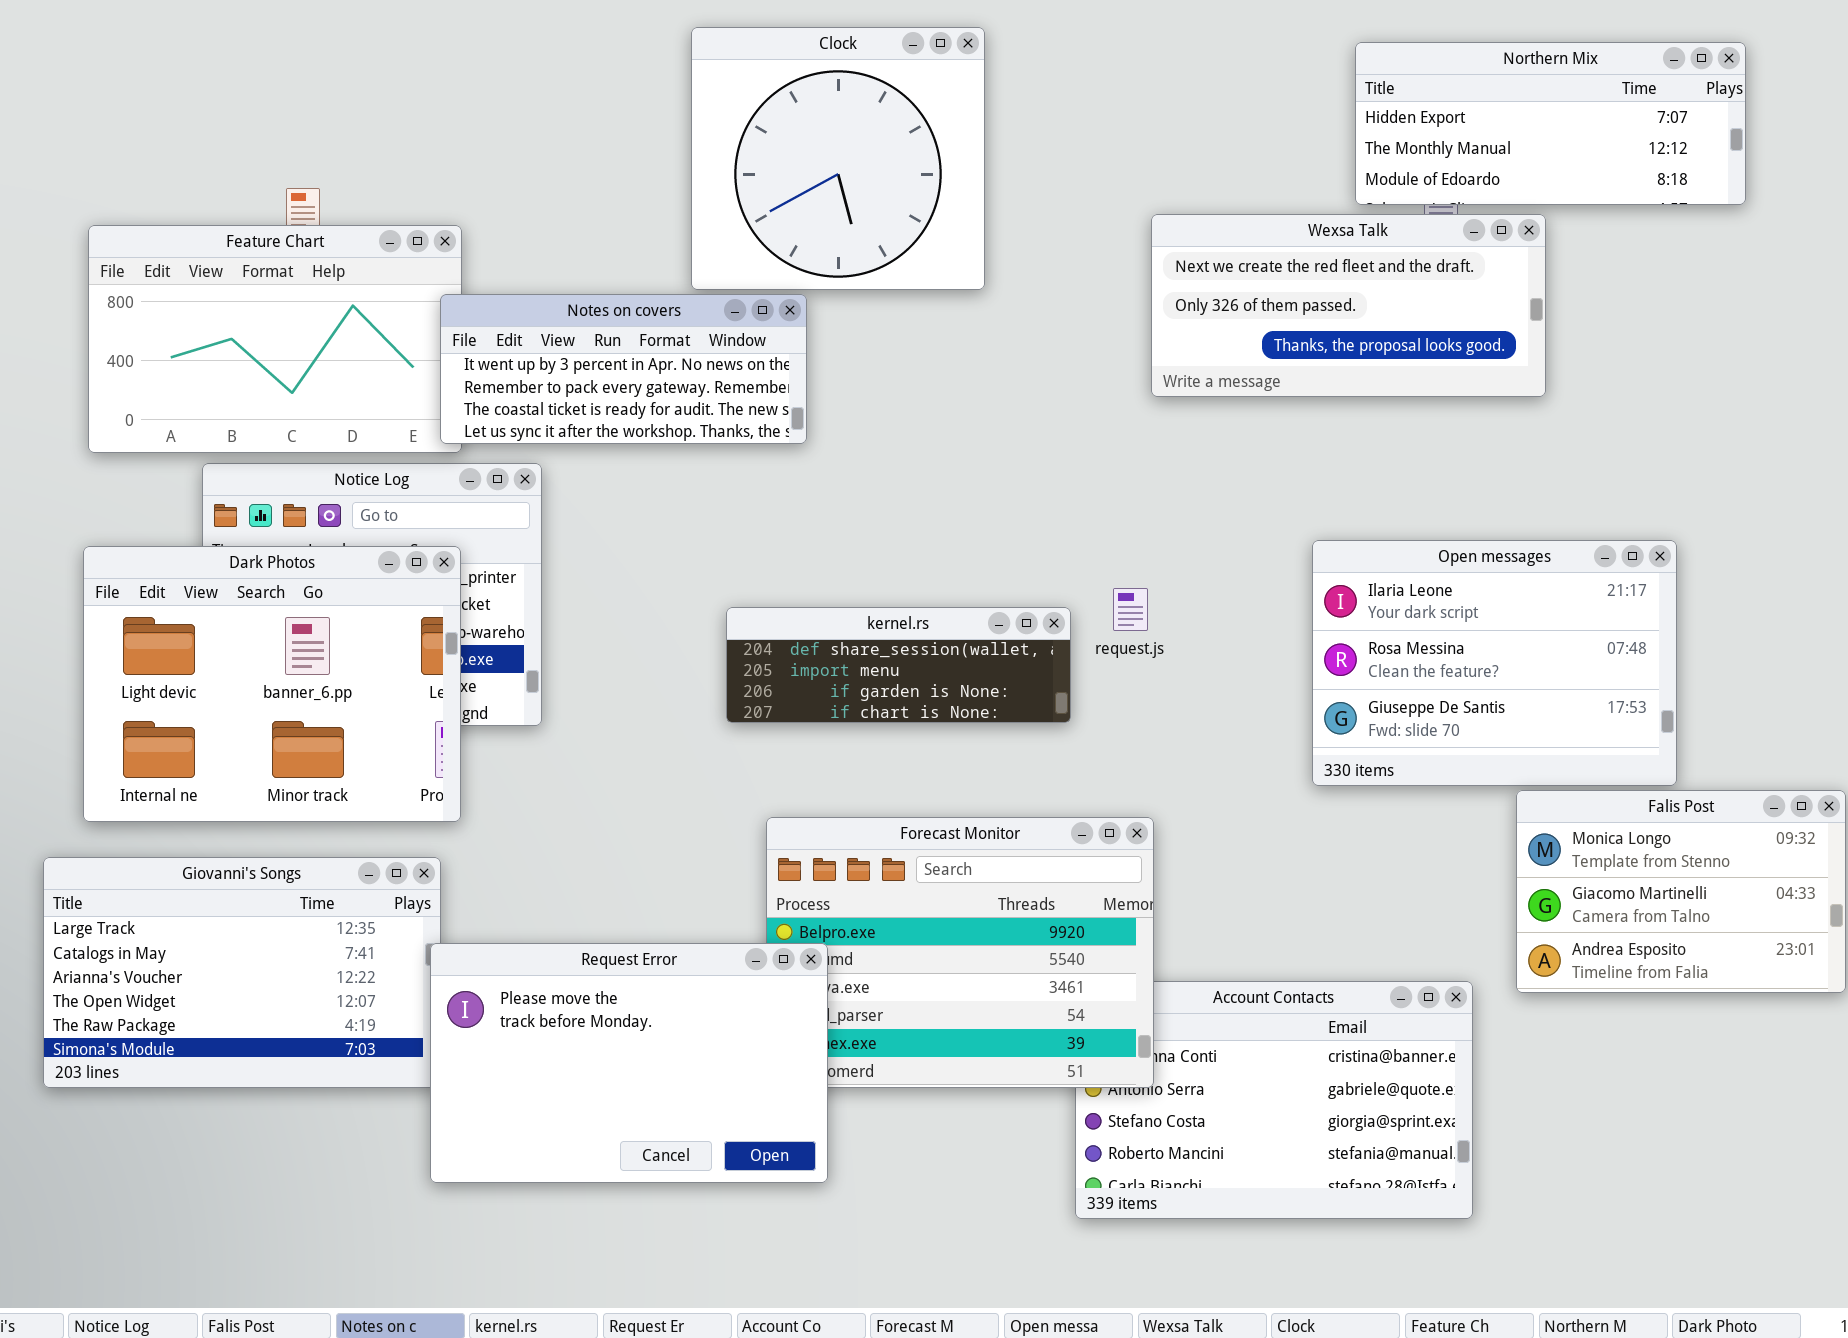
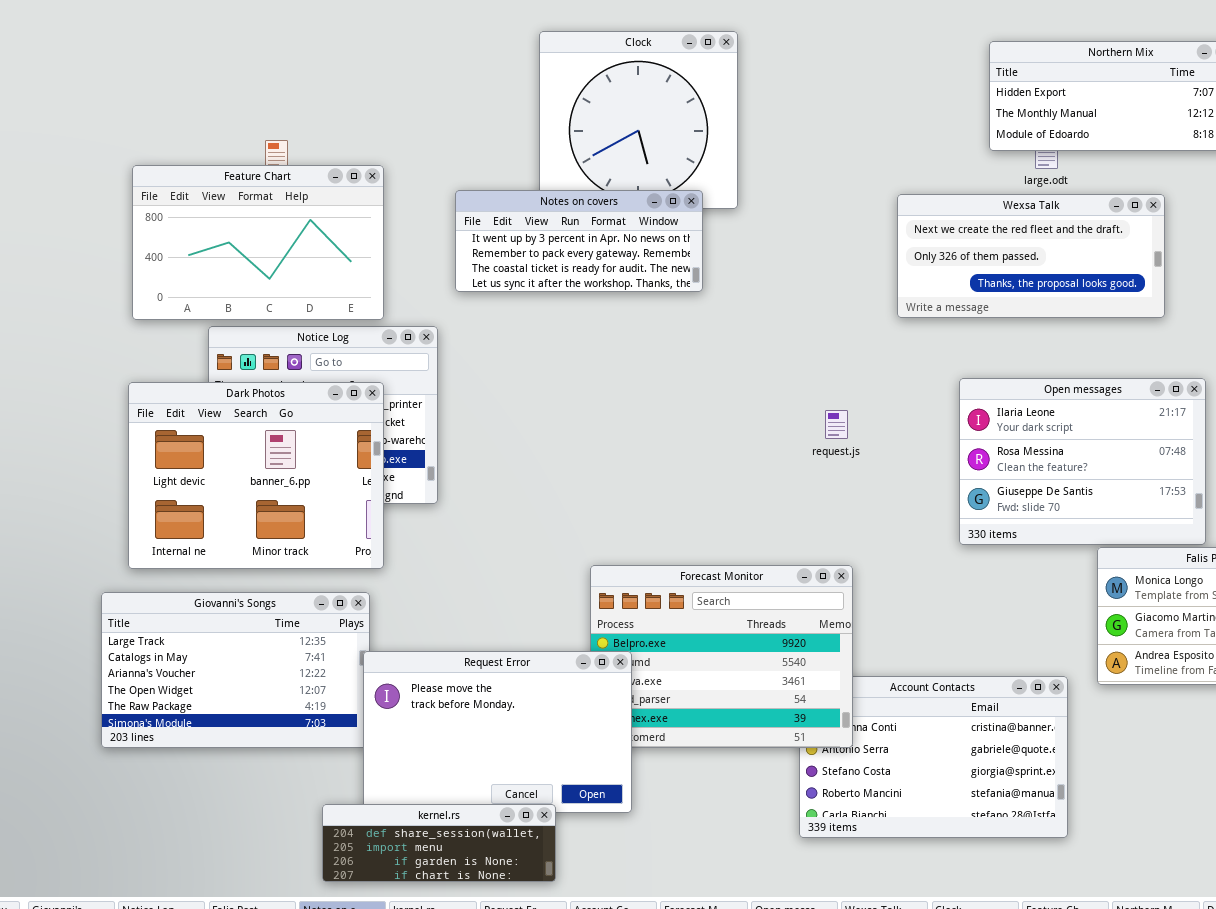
Wexsa Talk: [1151,214,1546,397] -> [897,194,1165,318], moved
Notes on covers: [440,294,807,444] -> [455,190,703,292], moved
kernel.rs: [726,607,1071,723] -> [322,804,556,882], moved

